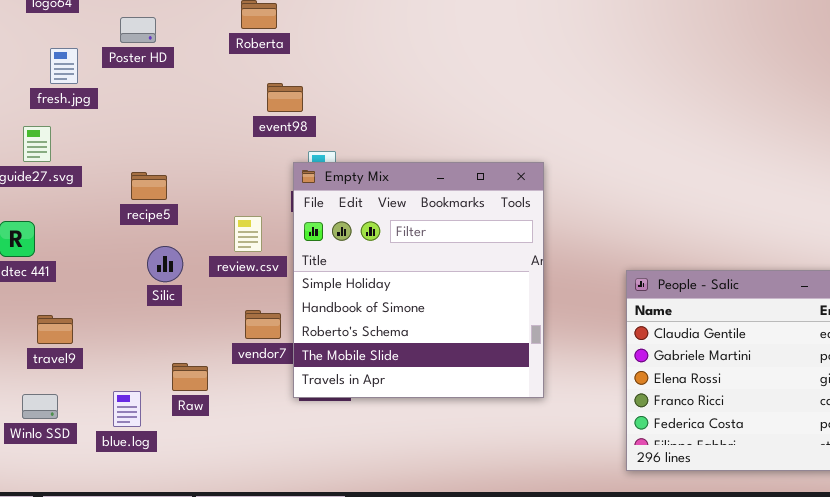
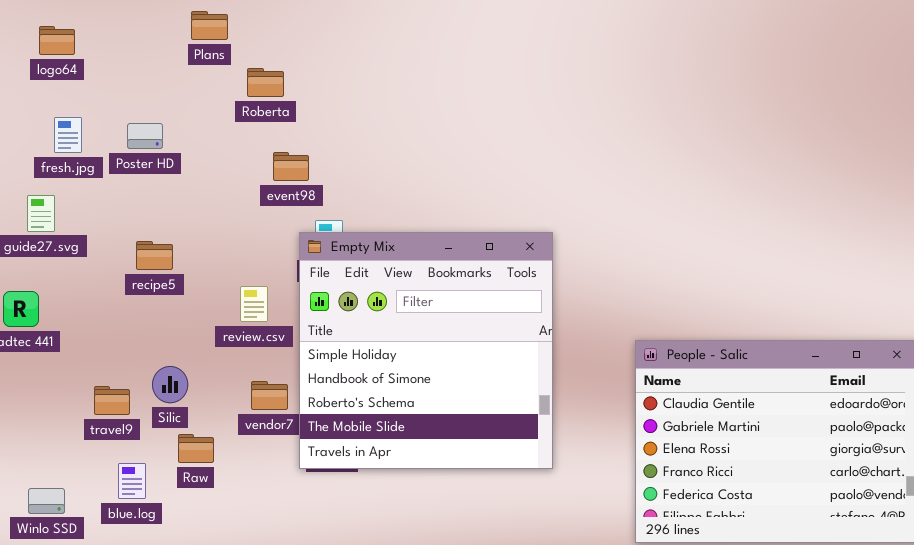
Poster HD: [120,17,156,43] -> [127,123,163,149], moved
Silic: [147,246,183,282] -> [152,366,188,403], moved
travel9: [37,315,73,344] -> [94,386,130,415], moved
Winlo SSD: [22,394,58,419] -> [28,488,65,514], moved

